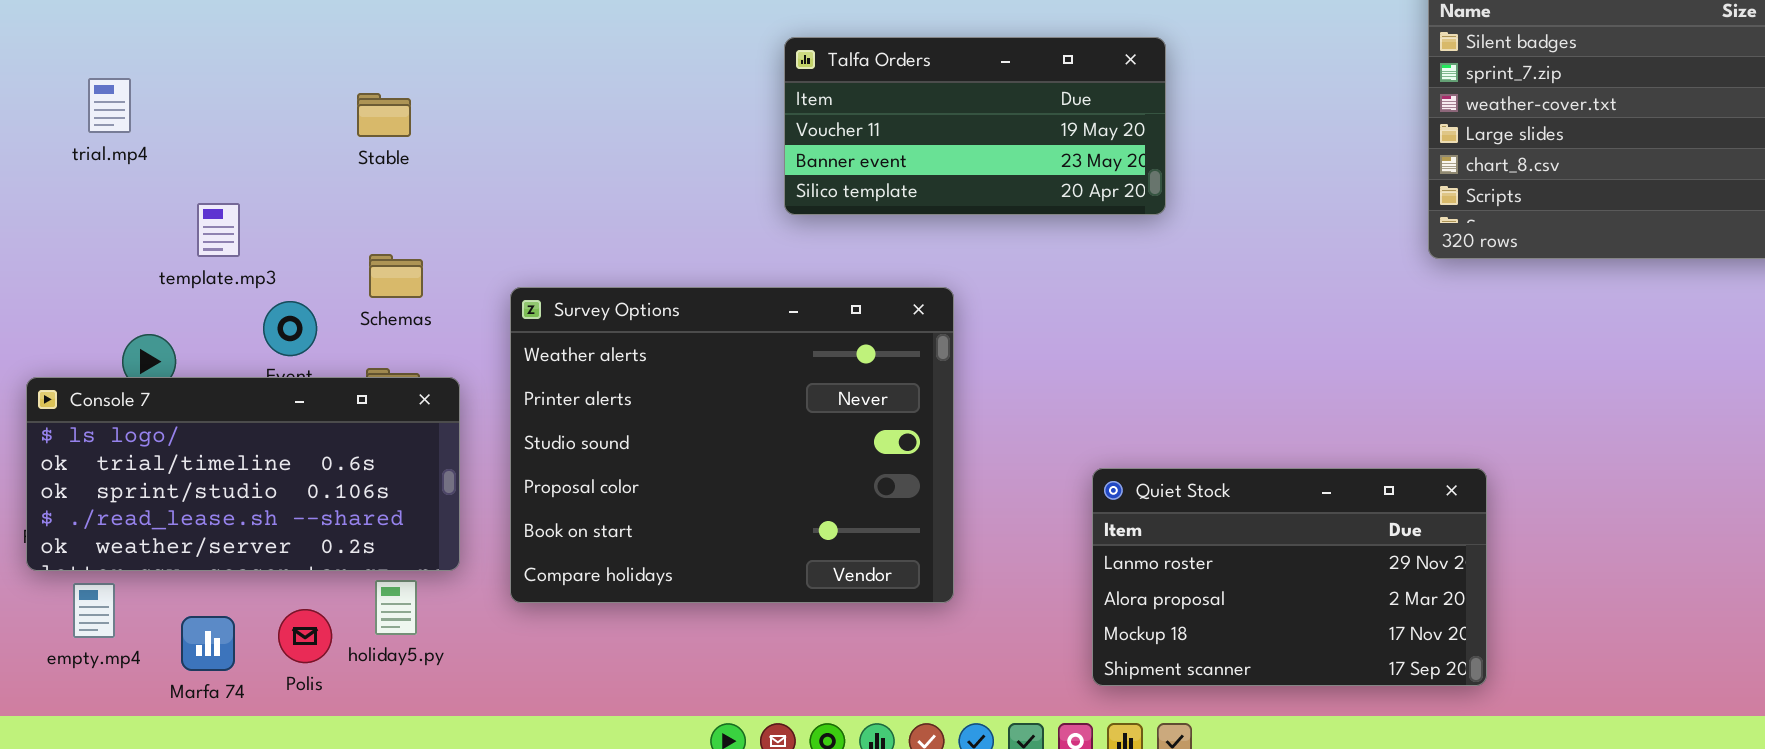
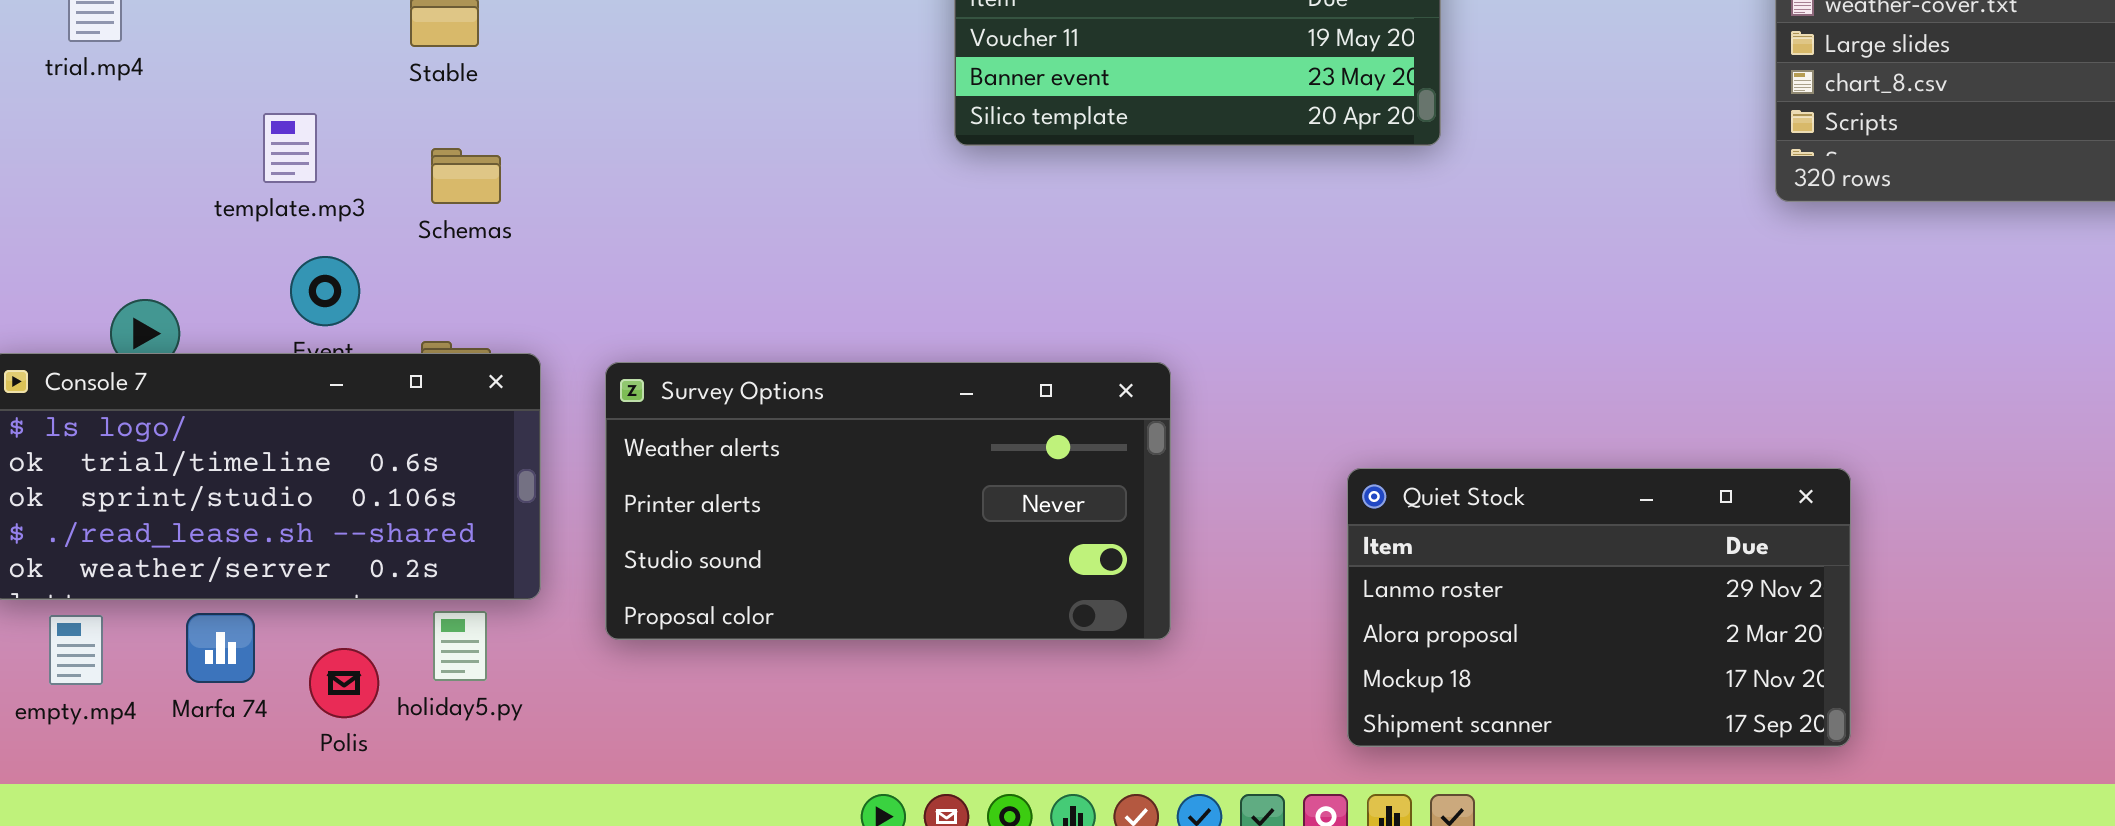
template.mp3: [197,203,240,257] -> [263,113,317,183], moved
Schemas: [369,254,423,298] -> [431,148,501,204], moved
Survey Options: [510,287,954,603] -> [605,362,1171,640], resized
Marfa 74: [181,616,235,671] -> [186,613,255,683], moved

